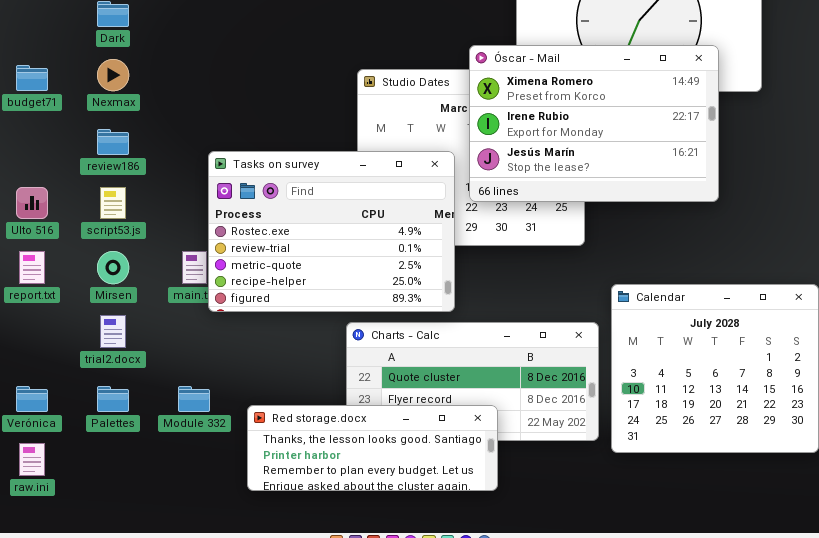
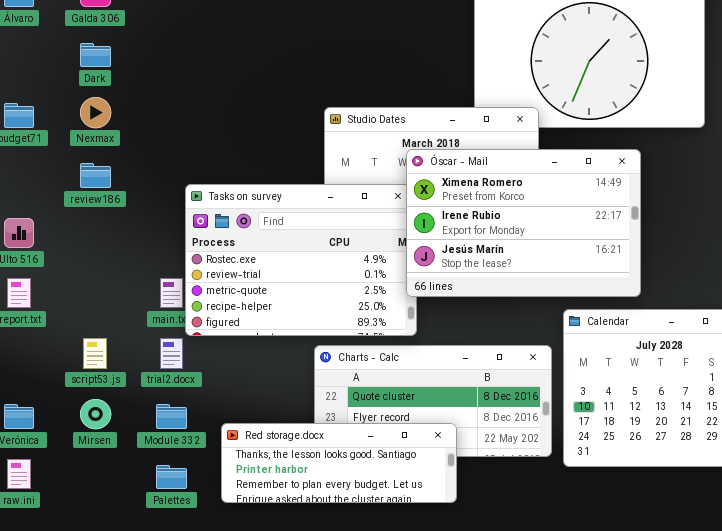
Óscar - Mail: [469,45,719,202] -> [406,149,641,297], moved
script53.js: [100,187,126,219] -> [83,338,107,369], moved
Mirsen: [97,251,129,284] -> [80,399,111,429], moved
trial2.docx: [100,315,126,348] -> [160,338,183,369], moved
Palettes: [97,386,129,412] -> [156,465,187,489], moved

